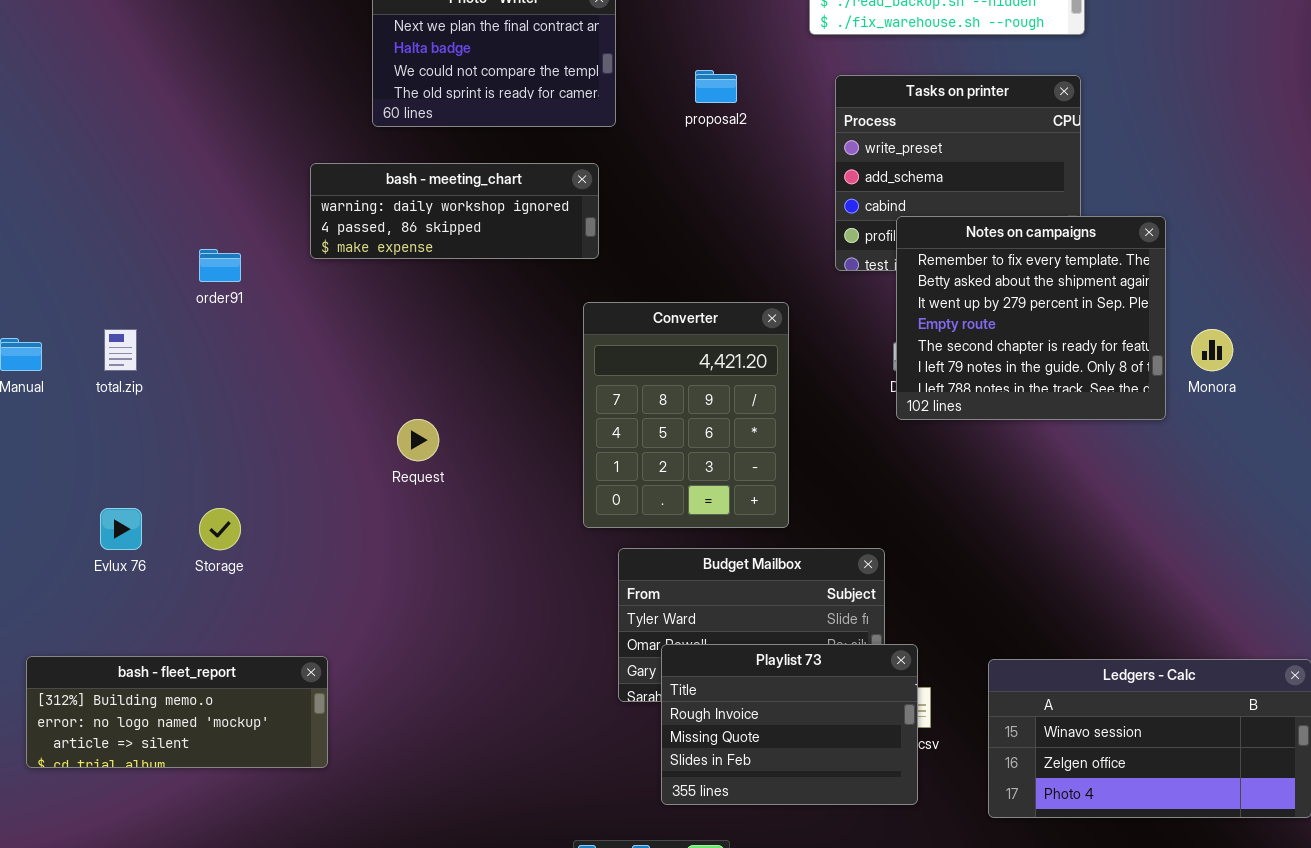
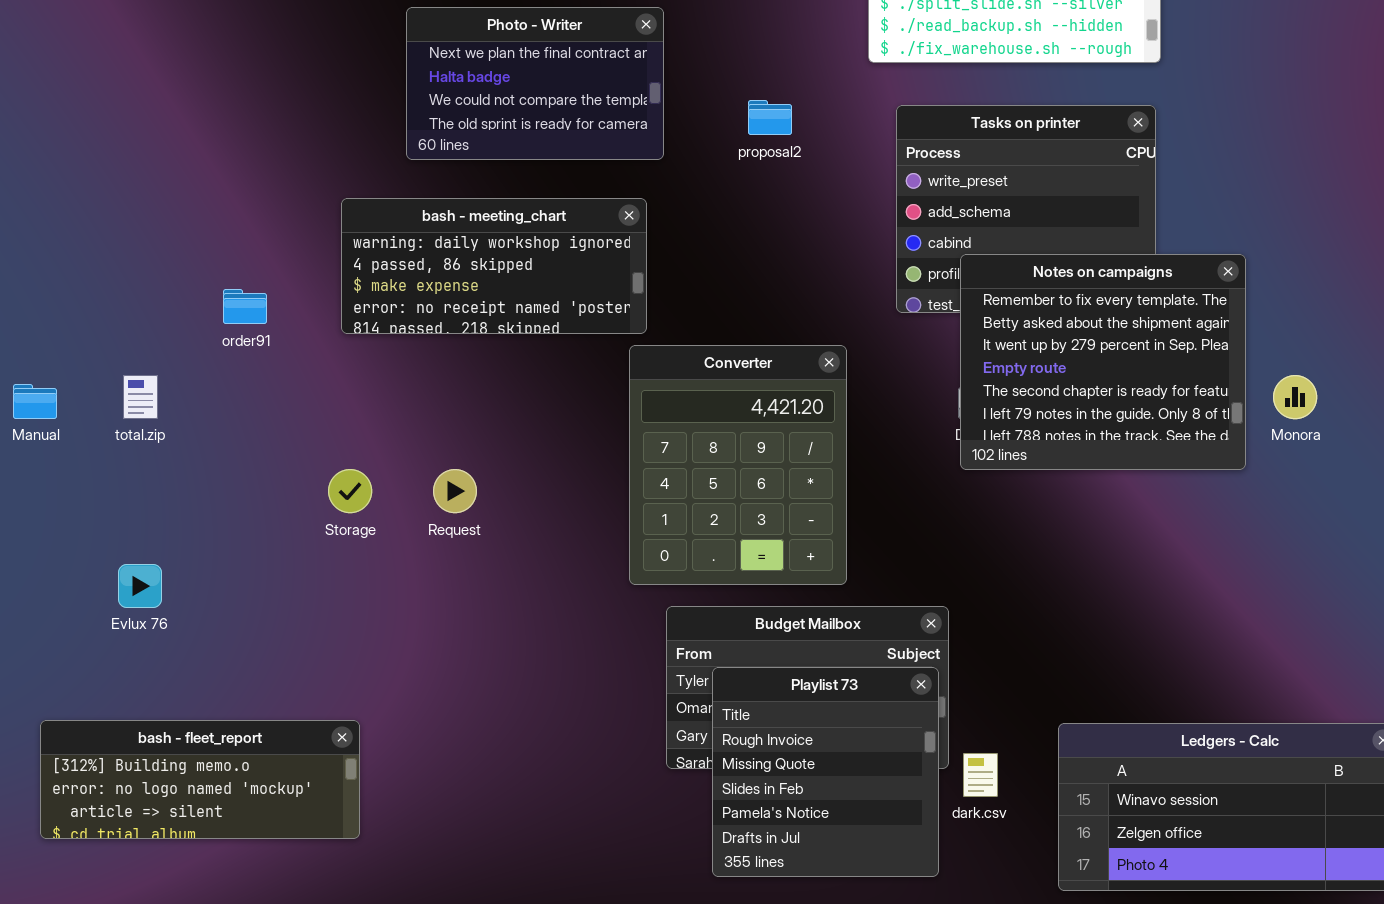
bash - meeting_chart: [310,163,599,259] -> [341,198,647,334], resized
Storage: [199,508,241,550] -> [328,469,372,513], moved
Playlist 73: [661,644,918,805] -> [712,667,939,877], resized

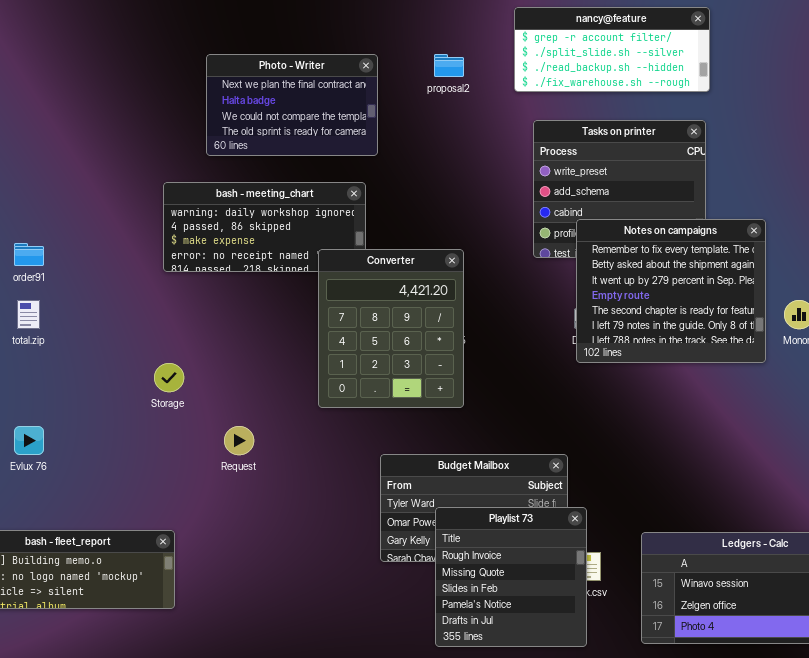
proposal2: [748,100,792,135] -> [434,54,464,77], moved
order91: [223,289,267,324] -> [14,243,44,266], moved
Converter: [629,345,847,585] -> [318,249,464,408], moved
Request: [433,469,477,513] -> [224,426,254,455], moved
Playlist 73: [712,667,939,877] -> [435,507,587,647], moved

